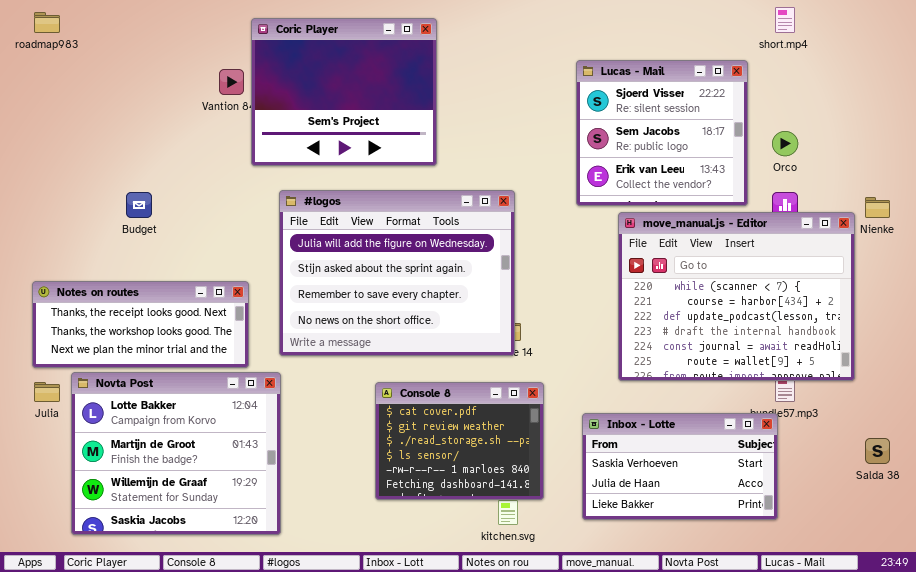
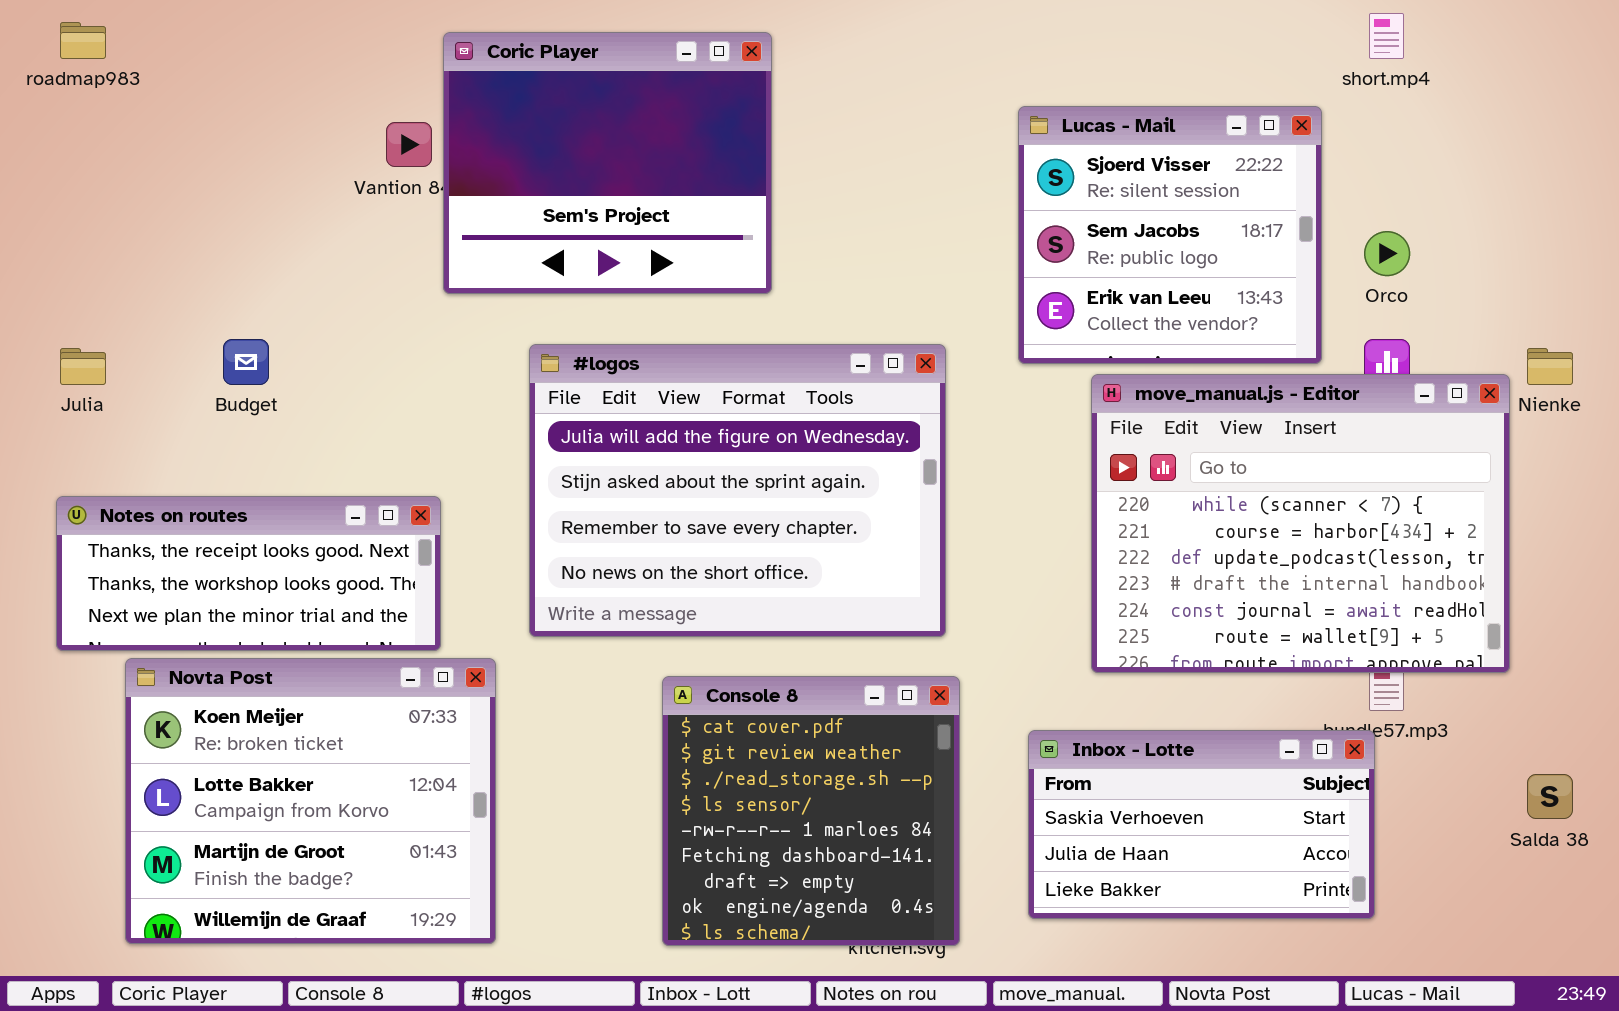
#logos: [279,190,515,356] -> [529,344,946,637], moved
Novta Post: [71,372,281,535] -> [125,658,496,944], scrolled up 1 row
Julia: [34,382,60,402] -> [60,348,106,385], moved
Console 8: [375,382,544,500] -> [662,676,960,946], resized

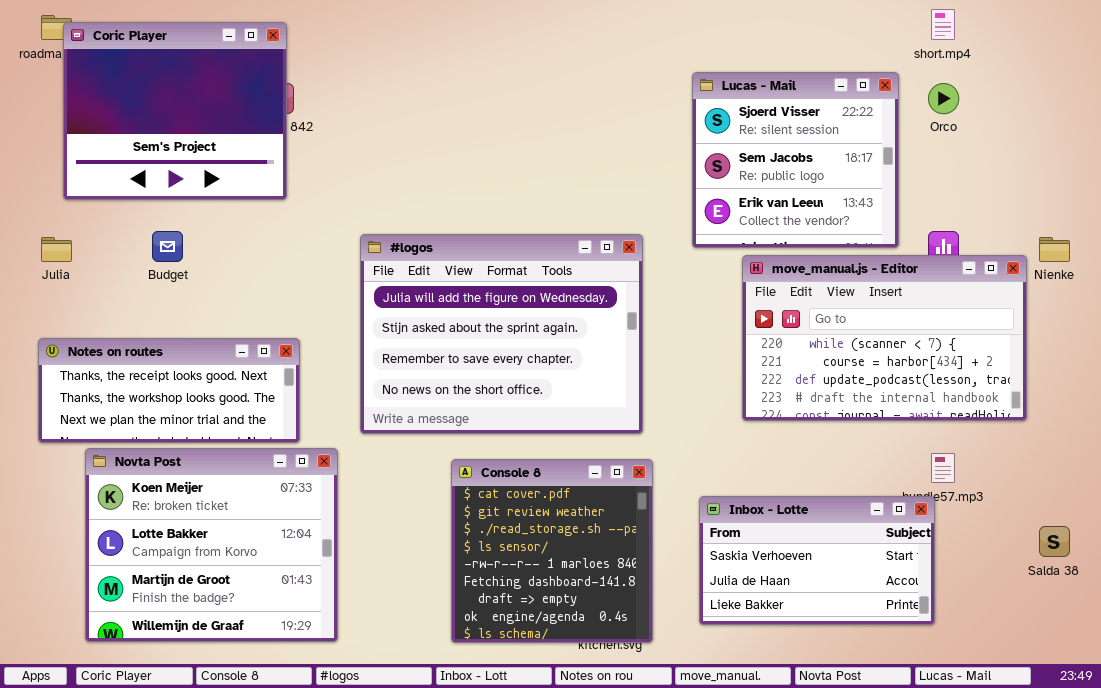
Coric Player: [443,32,772,294] -> [63,22,287,200], moved
Orco: [1364,231,1410,276] -> [928,83,959,114], moved
move_manual.js - Editor: [1091,374,1510,673] -> [742,255,1027,421], resized

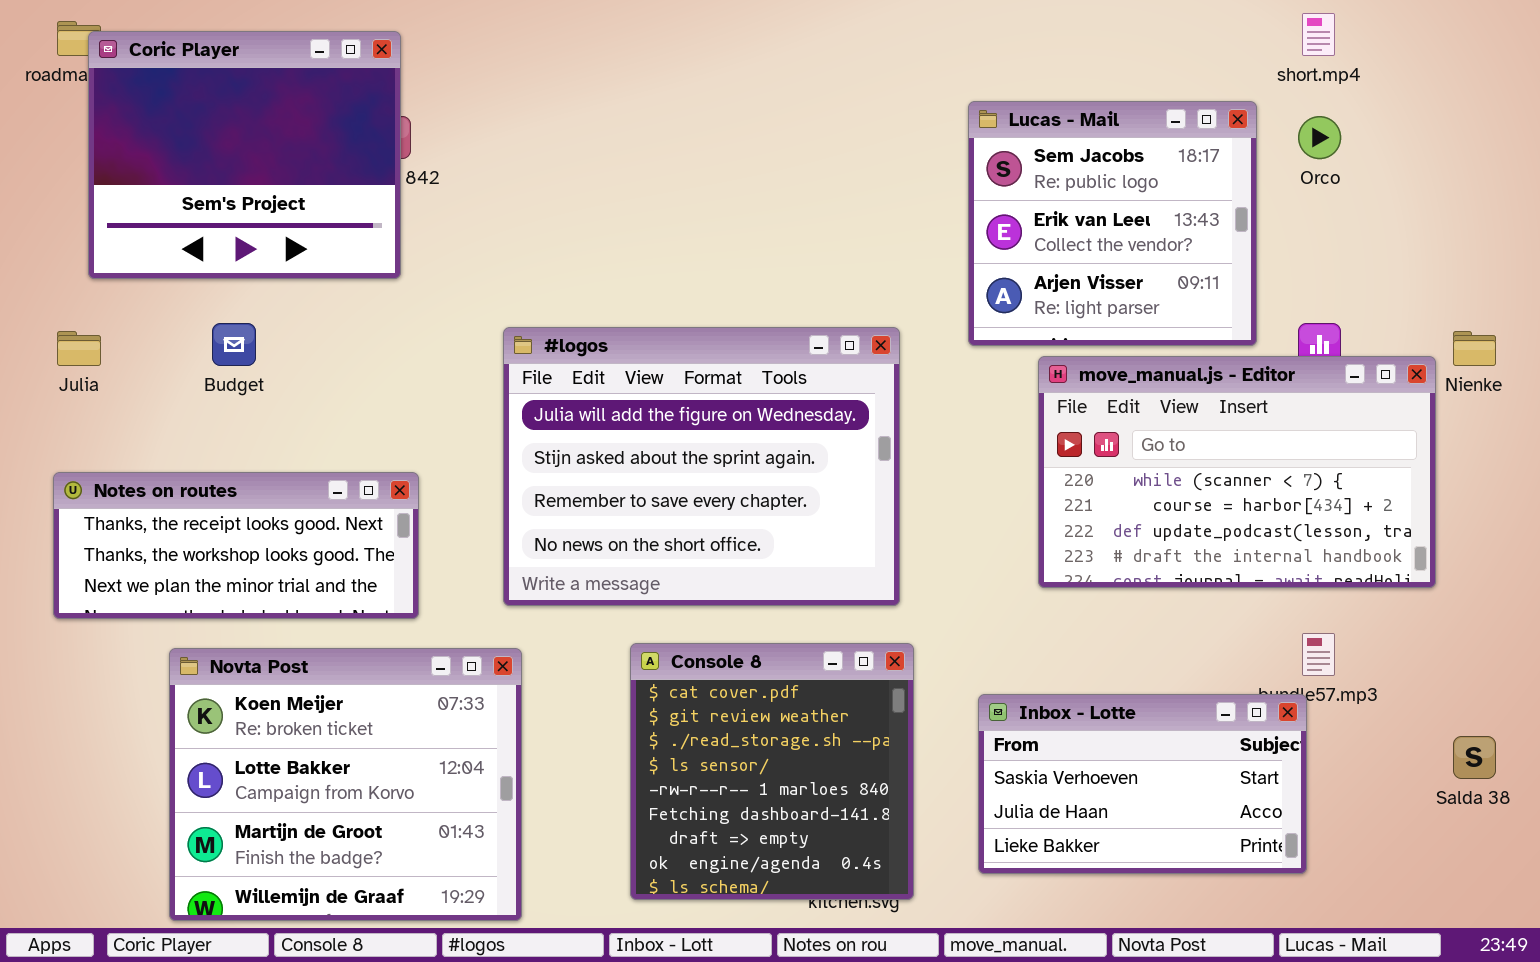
Lucas - Mail: [692,72,899,248] -> [968,101,1257,346], scrolled down 1 row
Novta Post: [85,448,338,642] -> [169,648,522,921], moved

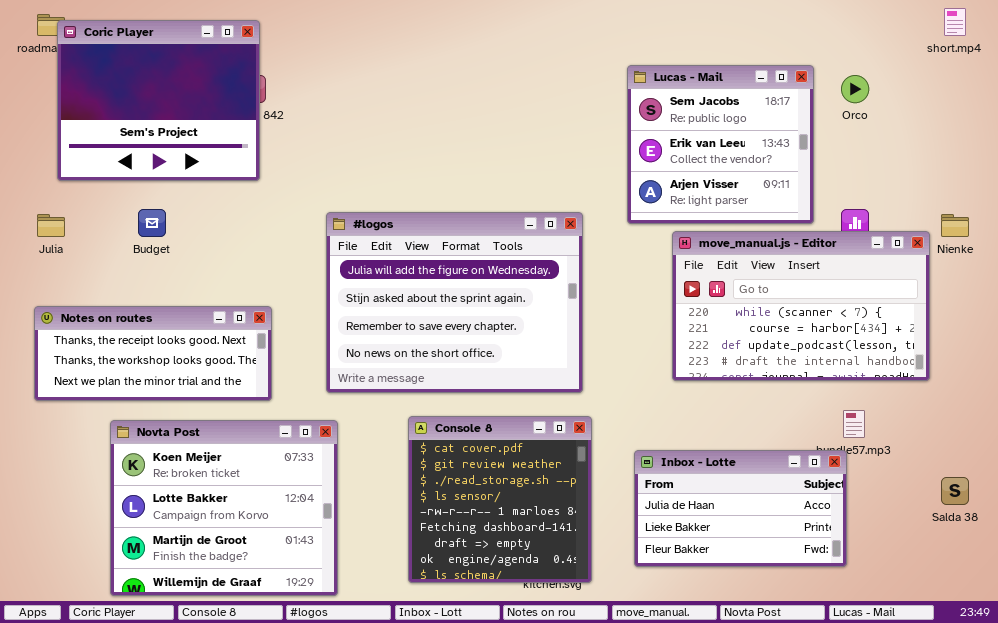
short.mp4: [1302,13,1335,56] -> [944,8,966,36], moved
Inbox - Lotte: [978,694,1307,874] -> [634,450,847,567], scrolled down 1 row

